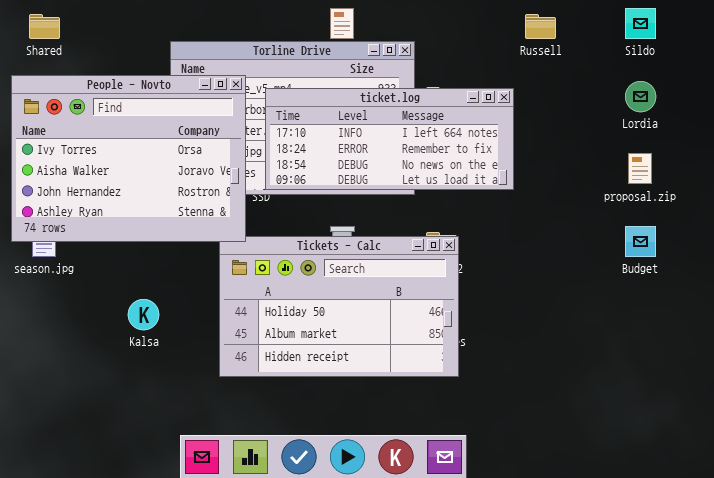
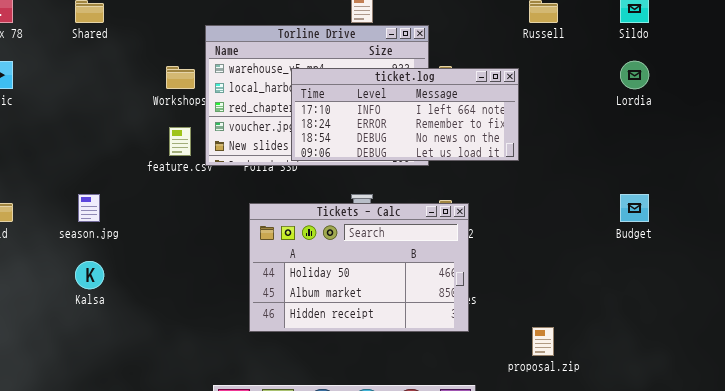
People - Novto: [11,75,246,242] -> none, closed
proposal.zip: [628,153,652,184] -> [532,327,554,356], moved
Kalsa: [128,299,159,330] -> [75,261,104,289], moved

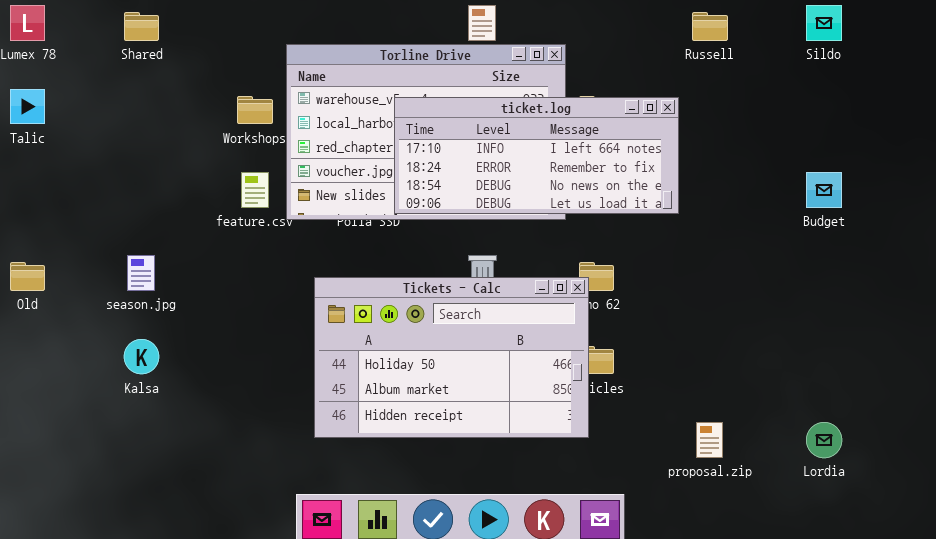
Lordia: [620,61,649,89] -> [806,422,842,458], moved
Budget: [620,194,649,222] -> [806,172,842,208], moved
Tickets - Calc: [249,203,469,332] -> [314,277,589,438], moved

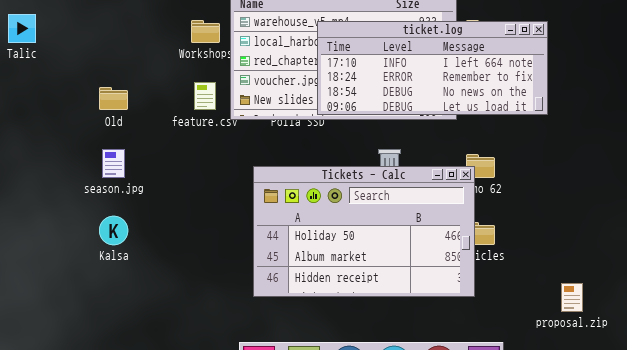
Old: [10,262,45,291] -> [99,87,128,110], moved

